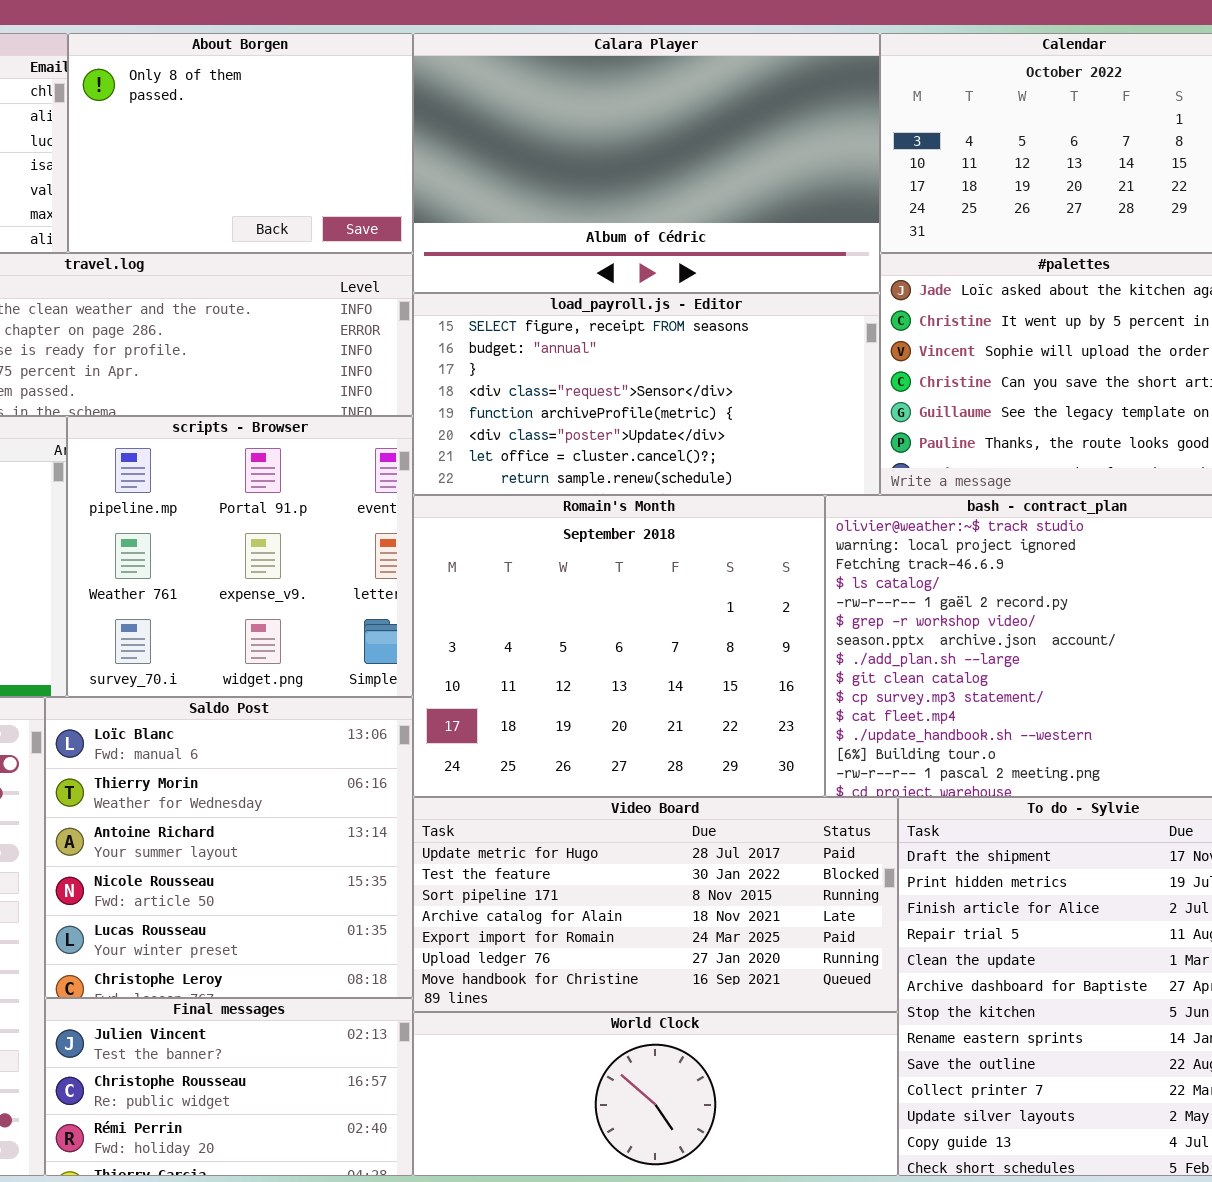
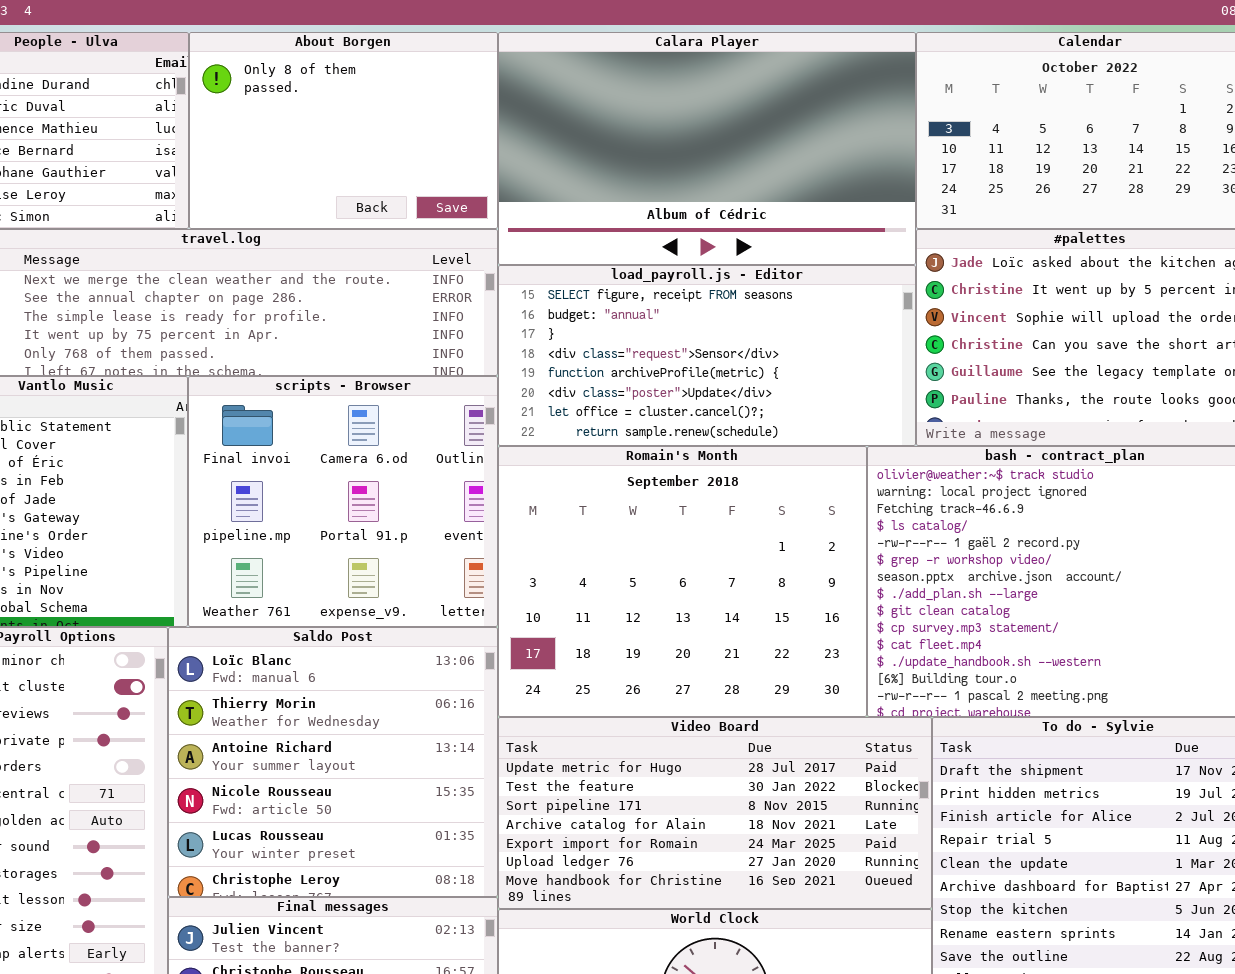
scripts - Browser: [67,416,413,697] -> [188,376,498,627], scrolled up 1 row

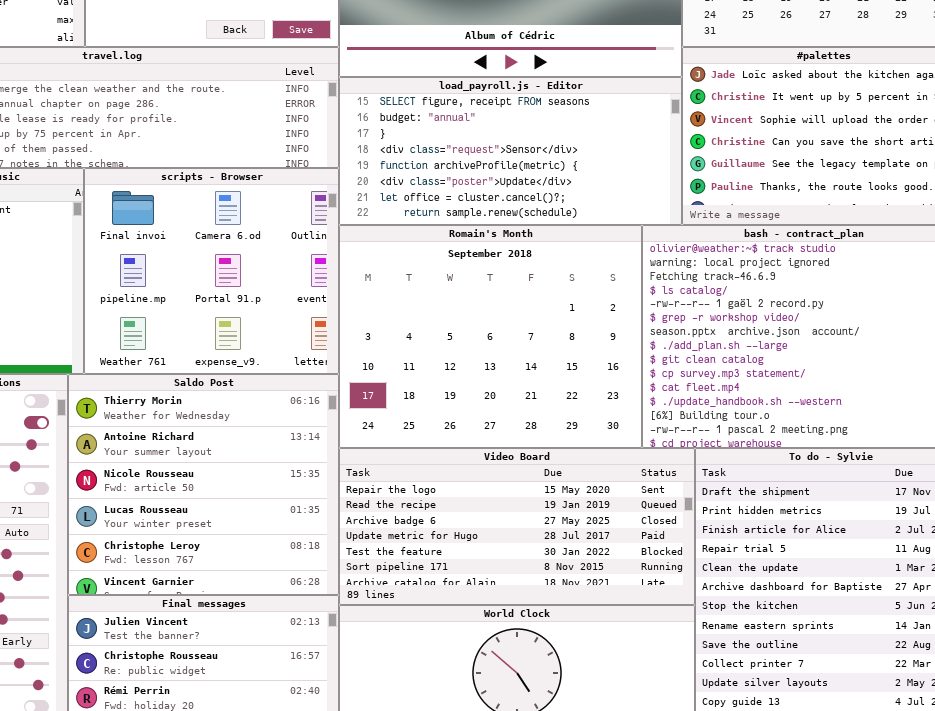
Saldo Post: [168,627,498,897] -> [68,374,339,595], scrolled down 1 row
Video Board: [498,717,932,909] -> [339,448,695,605], scrolled up 3 rows

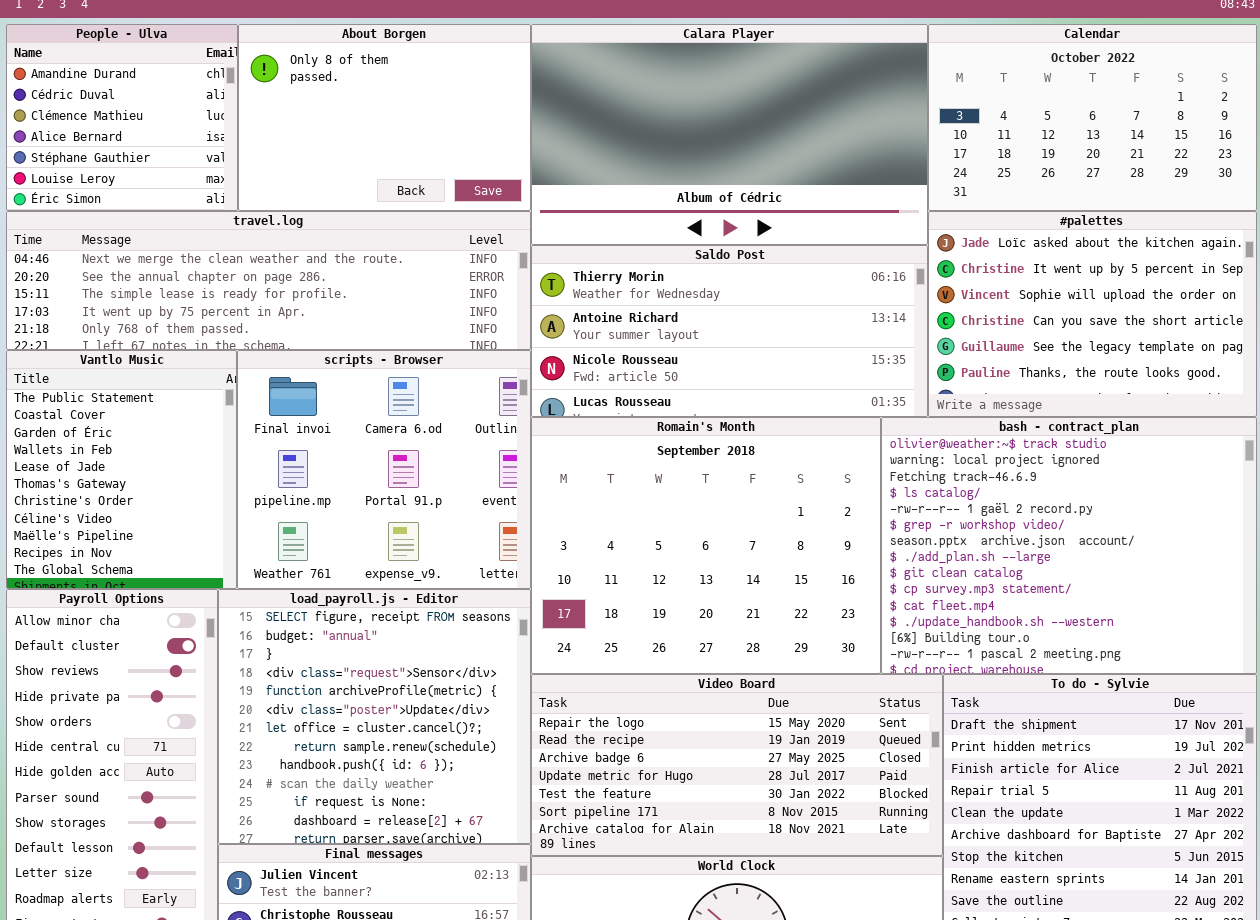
load_payroll.js - Editor: [339,77,682,225] -> [218,589,531,844], moved, resized
Saldo Post: [68,374,339,595] -> [531,245,928,417], moved, resized

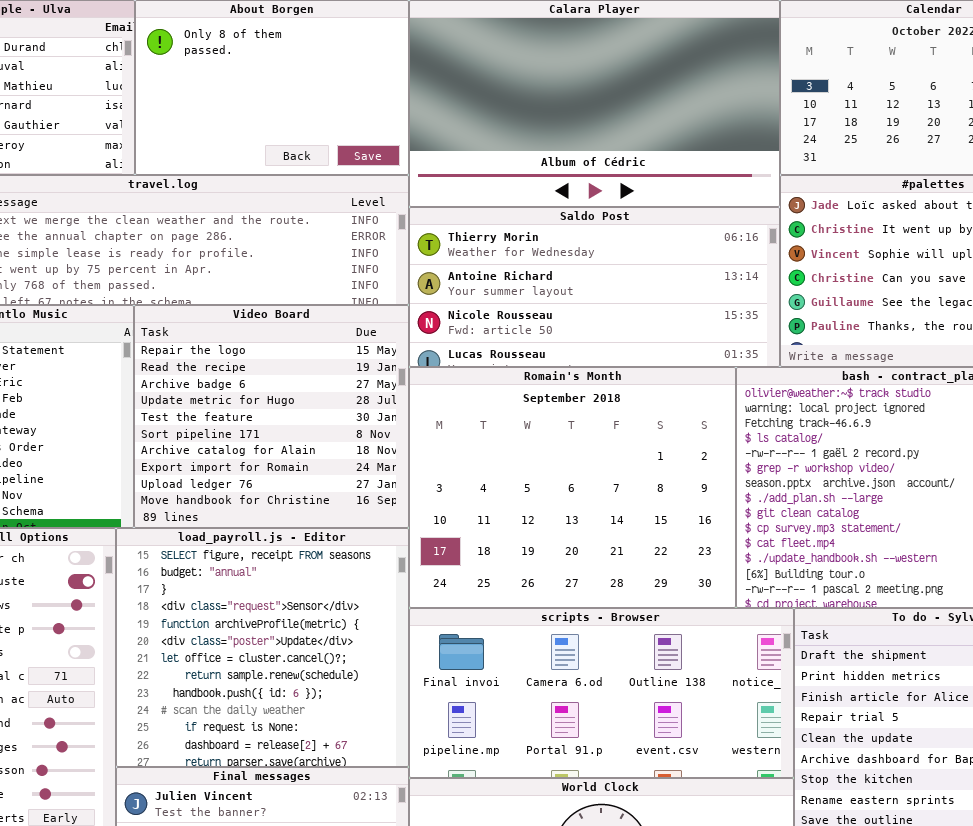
scripts - Browser: [237,350,531,589] -> [409,608,794,778], moved, resized
Video Board: [531,674,943,856] -> [134,305,409,528], moved, resized

